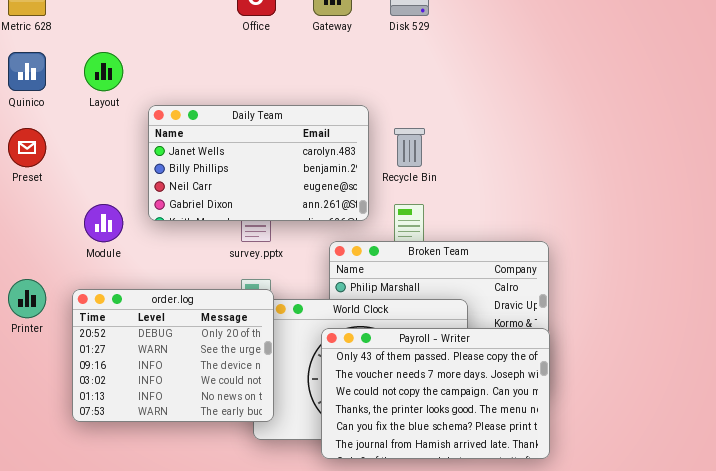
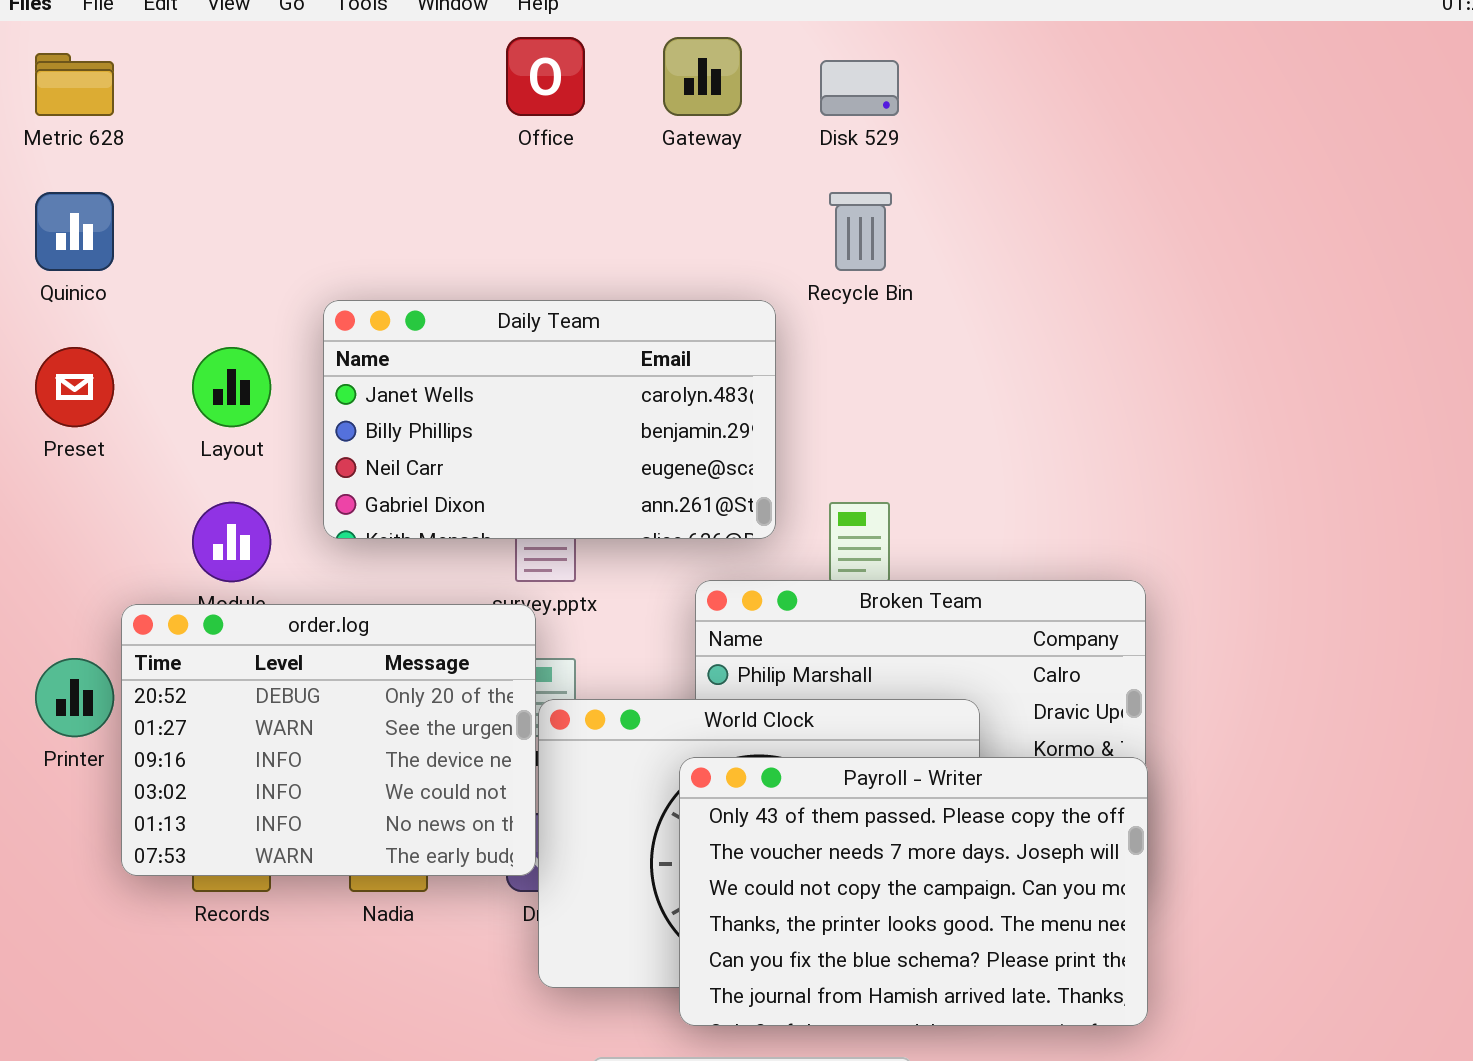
Layout: [84,52,123,91] -> [192,347,271,427], moved
Recycle Bin: [394,128,425,167] -> [829,192,892,271], moved
order.log: [72,289,274,422] -> [121,604,536,876], moved

